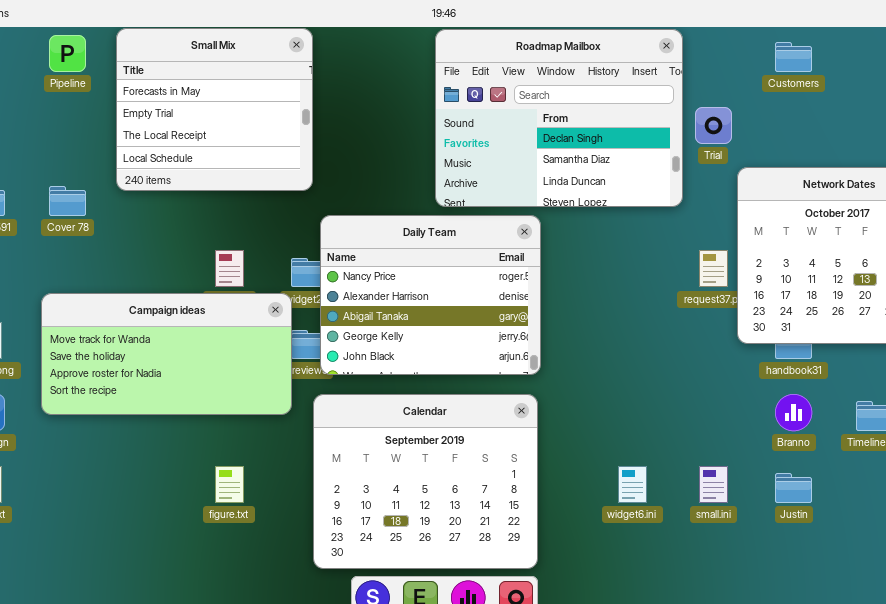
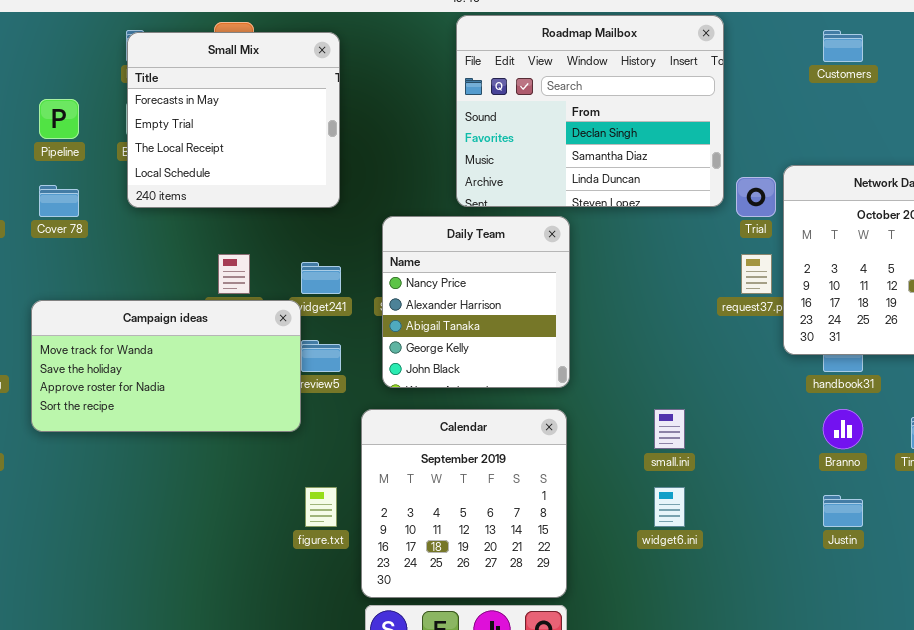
Small Mix: [116,28,313,191] -> [127,32,340,208], moved
Pipeline: [49,35,86,72] -> [39,99,79,139], moved
Trial: [695,107,732,144] -> [736,177,776,217], moved
Daily Team: [320,215,541,375] -> [382,216,570,388], resized
Calendar: [313,394,538,569] -> [361,409,567,598], resized
figure.txt: [215,466,244,503] -> [305,487,337,527], moved
small.ini: [699,466,728,503] -> [654,409,685,449], moved

